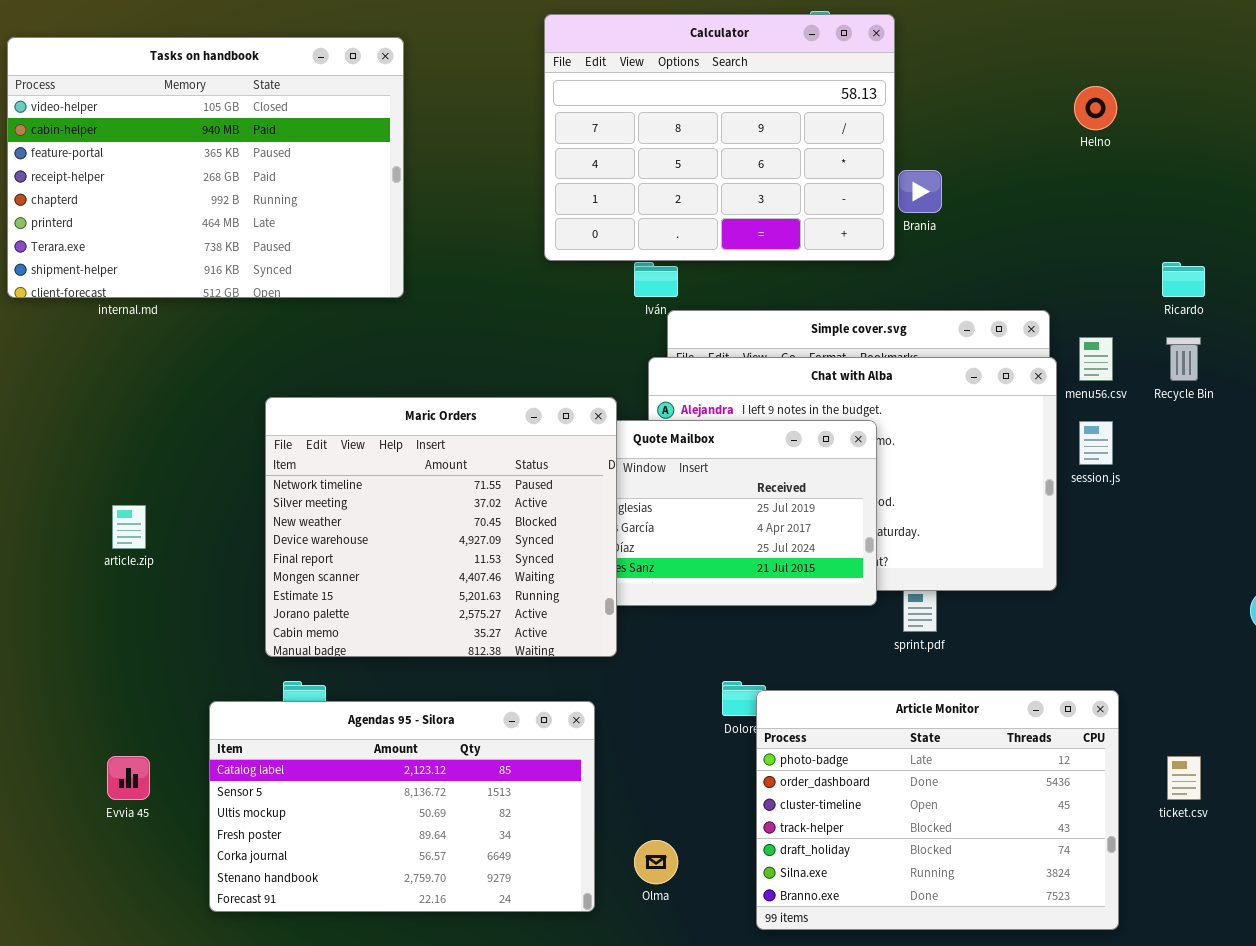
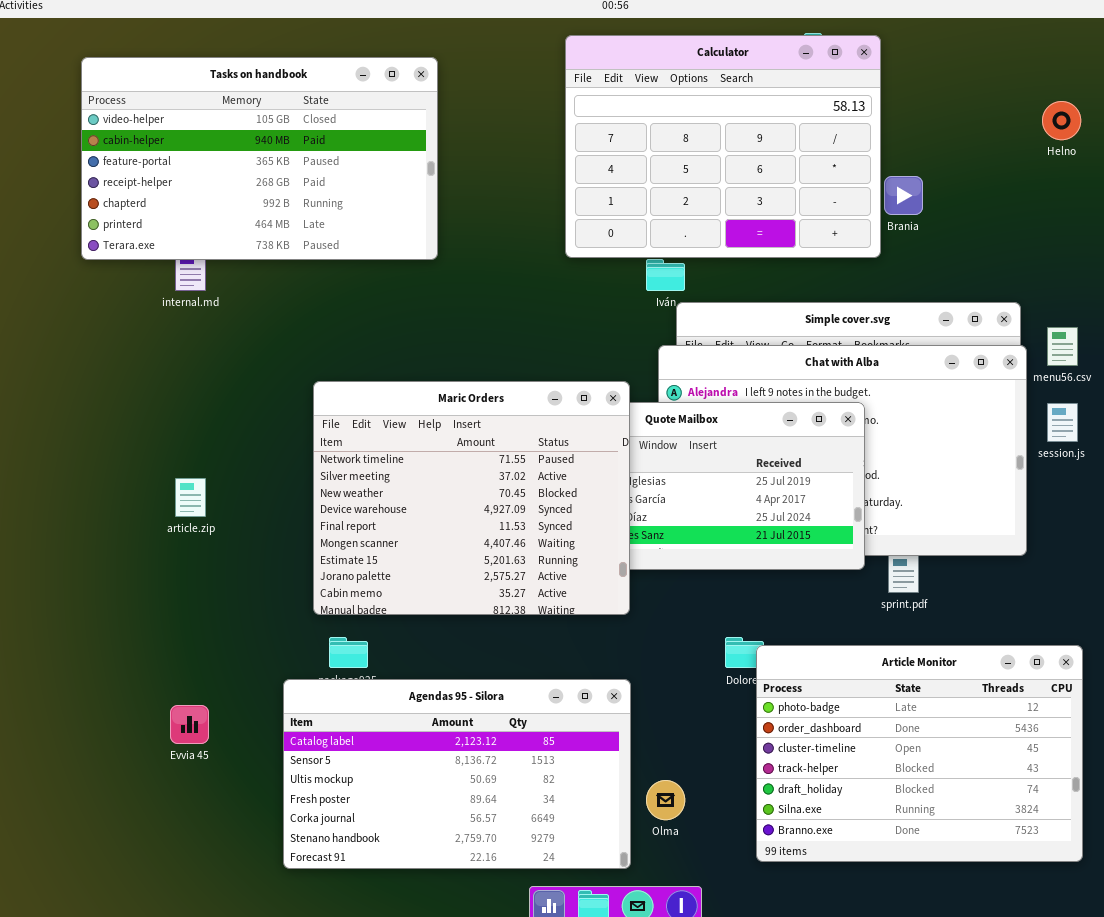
Tasks on handbook: [7,37,404,298] -> [81,57,438,260], resized
Agendas 95 - Silora: [209,701,595,912] -> [283,679,631,869], moved

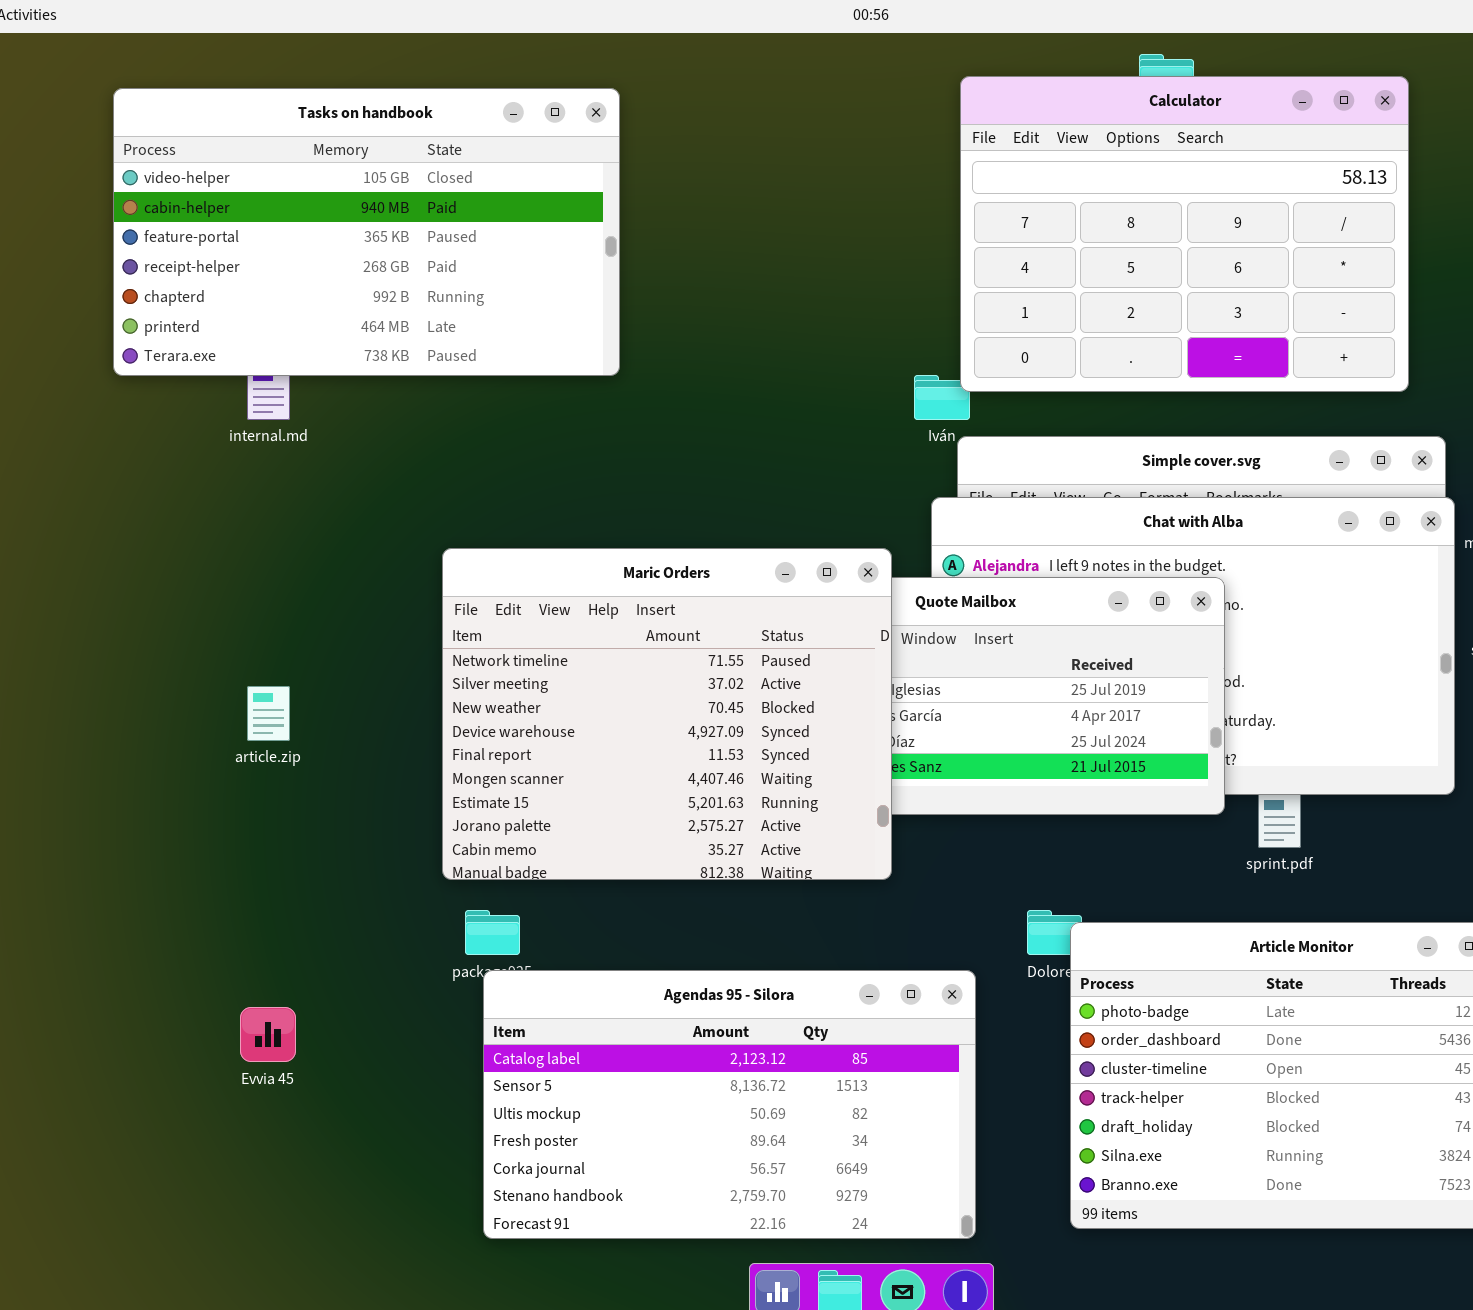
Calculator: [565,35,881,258] -> [960,76,1409,392], moved
Agendas 95 - Silora: [283,679,631,869] -> [483,970,976,1239], moved

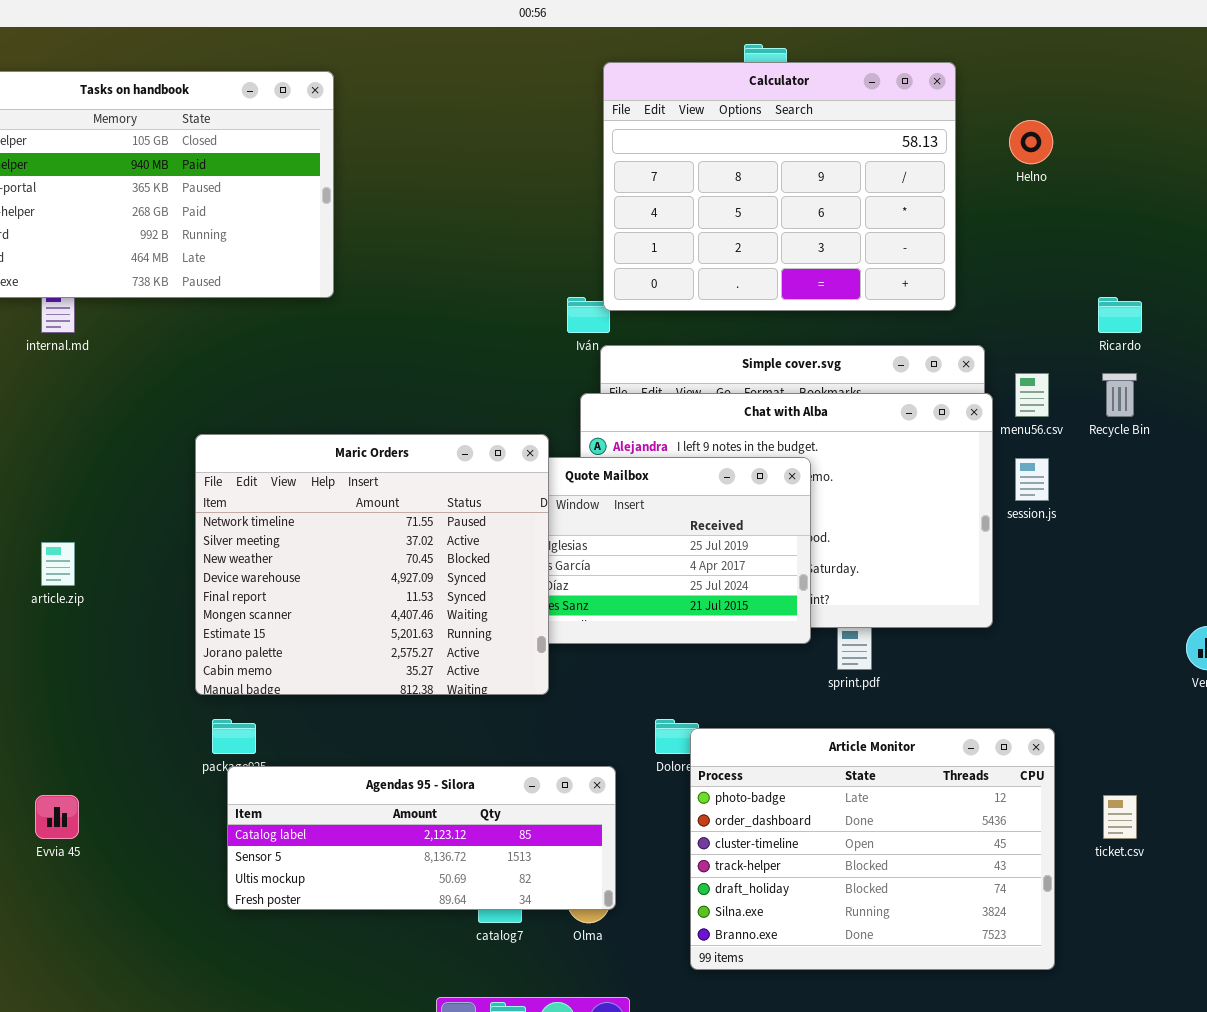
Agendas 95 - Silora: [483,970,976,1239] -> [227,766,616,910], resized

